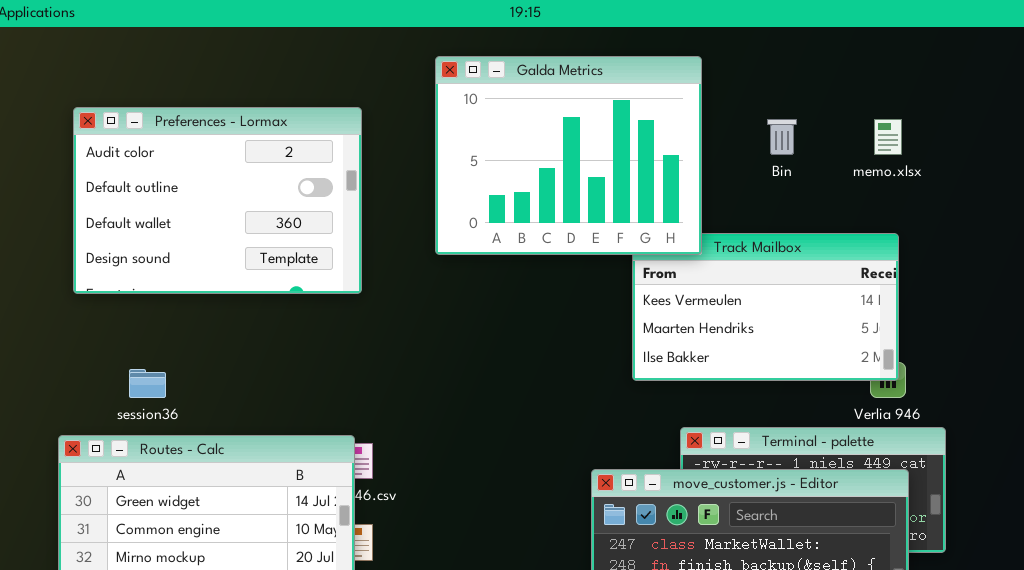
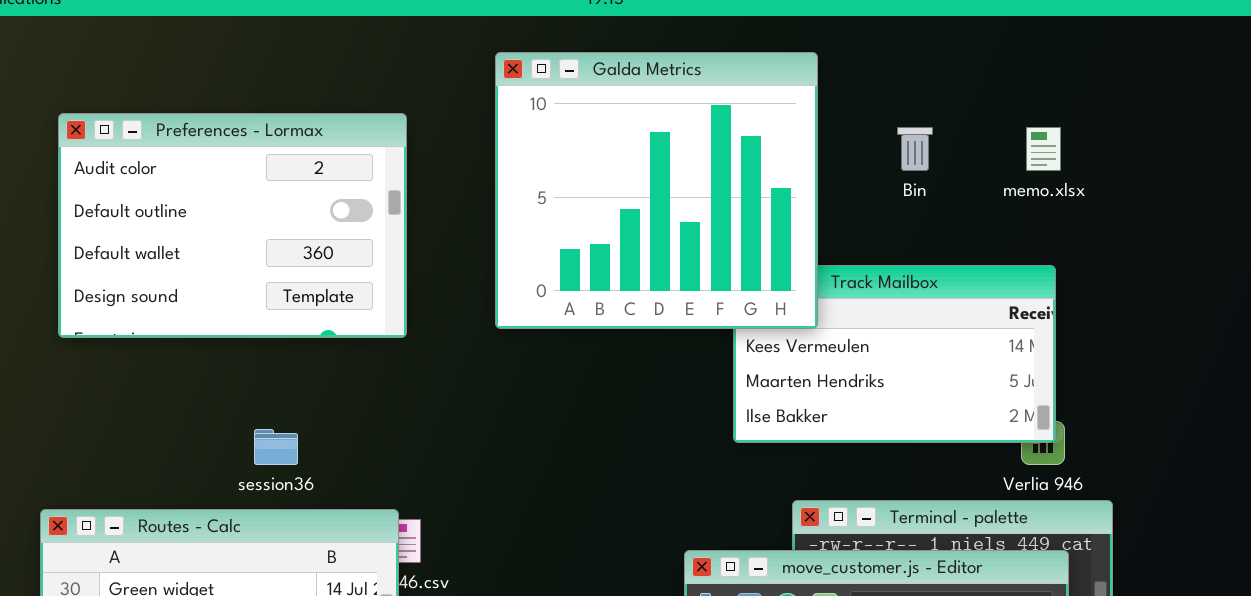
Galda Metrics: [435,56,702,255] -> [495,52,818,329], resized
session36: [129,369,166,398] -> [254,429,298,465], moved

